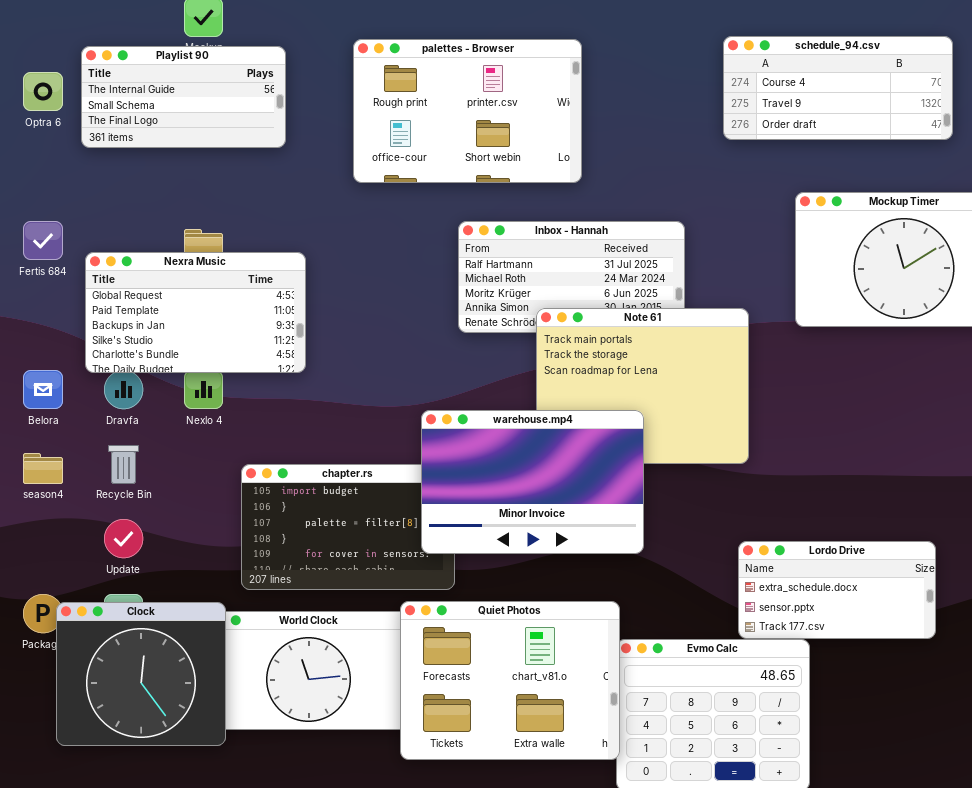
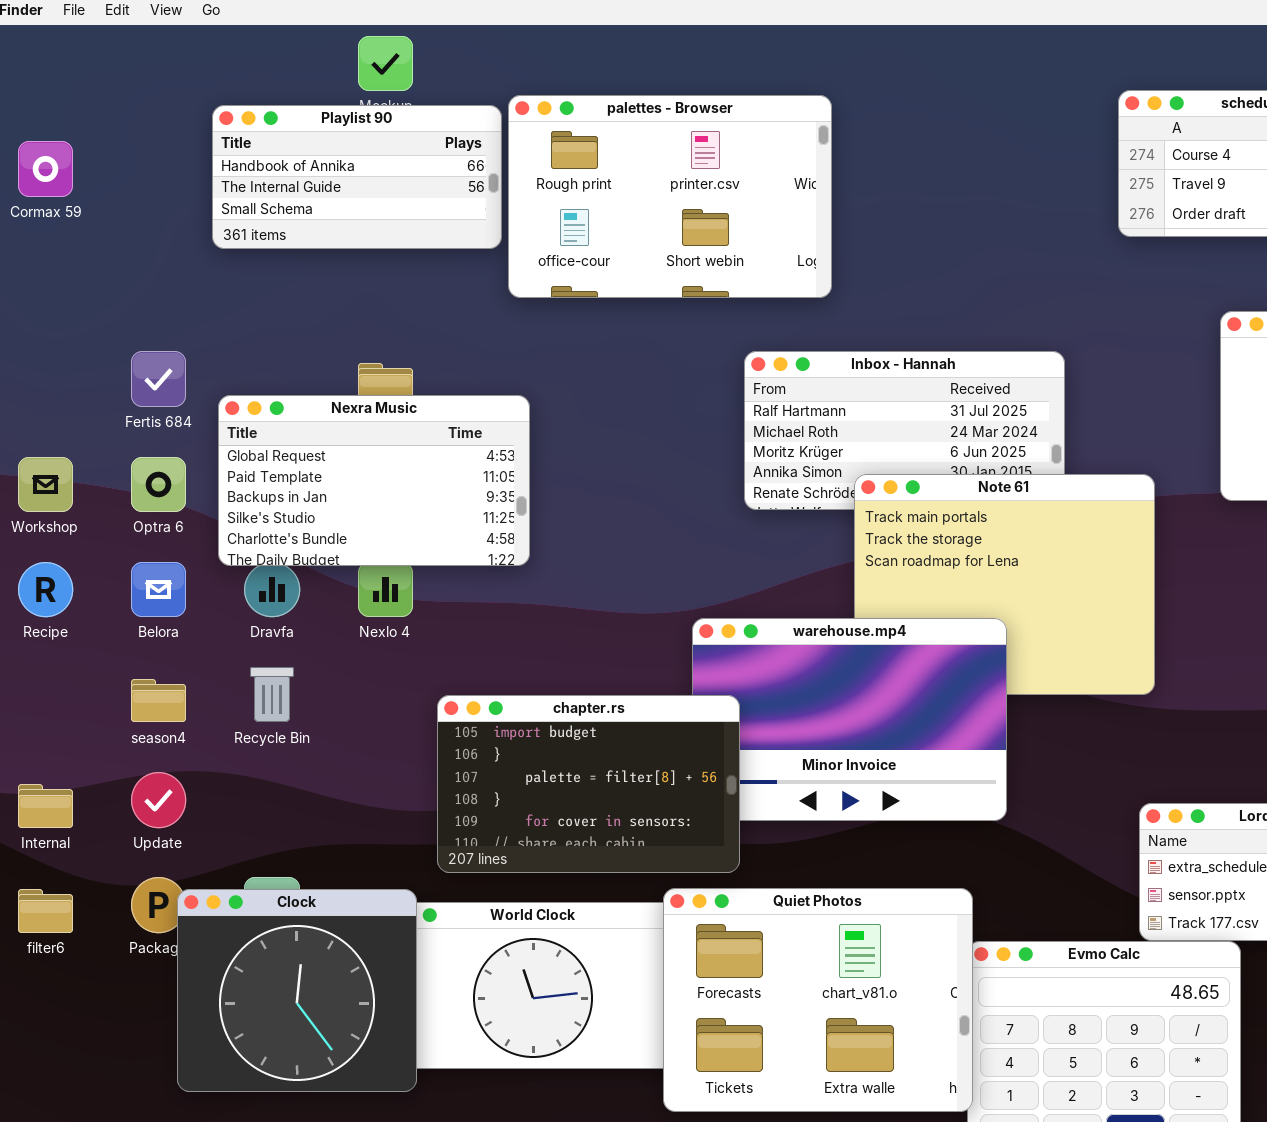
palettes - Browser: [353,39,582,183] -> [508,95,832,298], moved
Playlist 90: [81,46,286,148] -> [212,105,502,249], scrolled up 1 row
Optra 6: [23,72,63,111] -> [131,457,186,512], moved
chapter.rs: [241,464,455,590] -> [437,695,740,873], raised
Update: [104,519,143,558] -> [131,772,186,828], moved

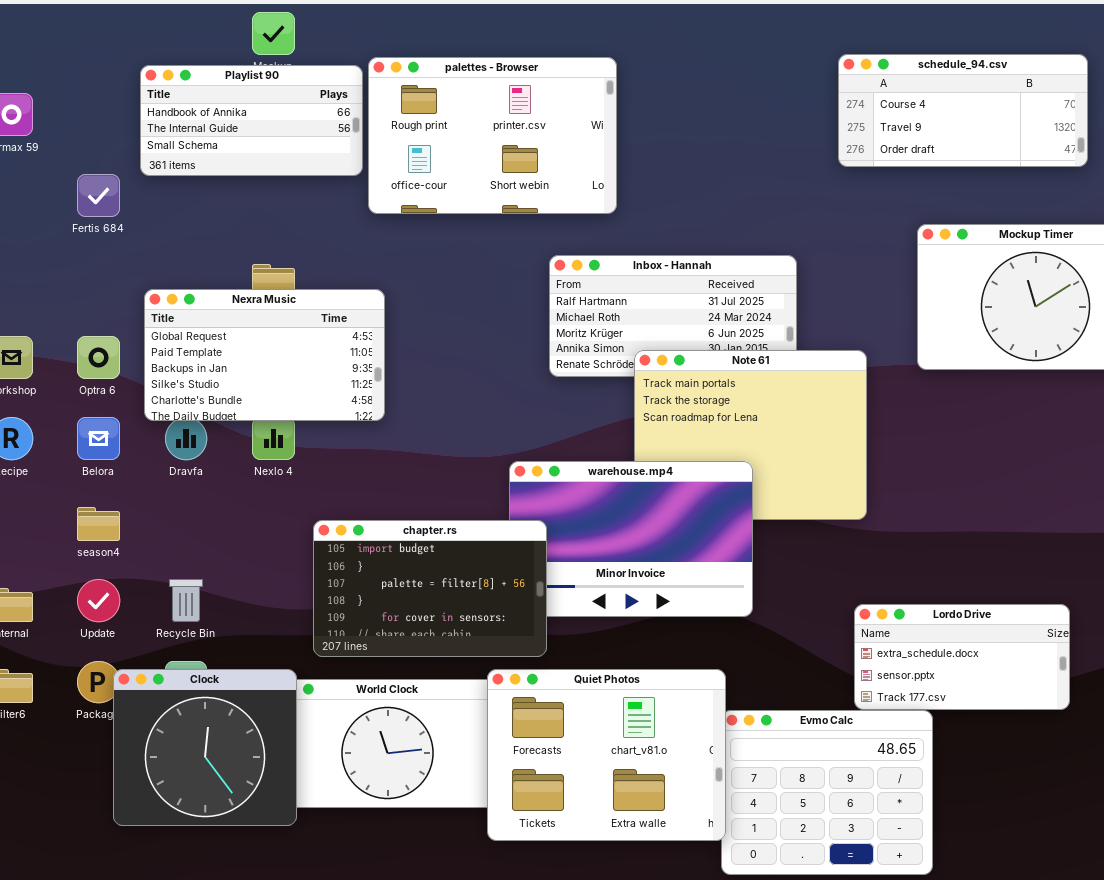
Fertis 684: [131,351,186,407] -> [77,174,120,217], moved
Recycle Bin: [250,667,294,722] -> [169,579,203,622], moved

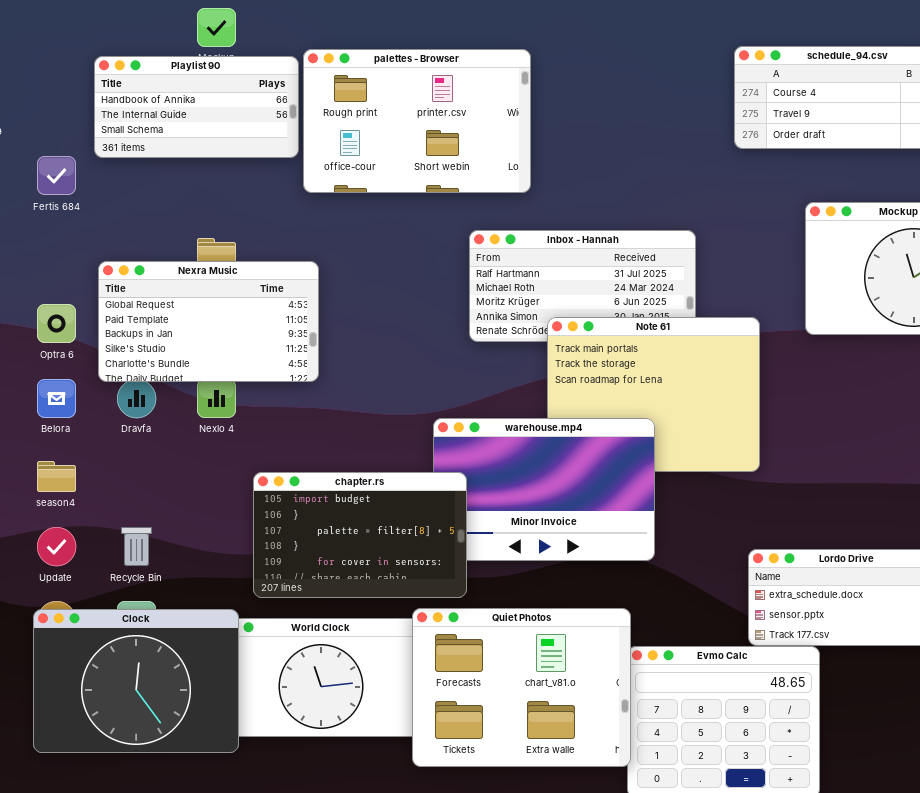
Clock: [113,669,297,826] -> [33,609,239,753], resized

